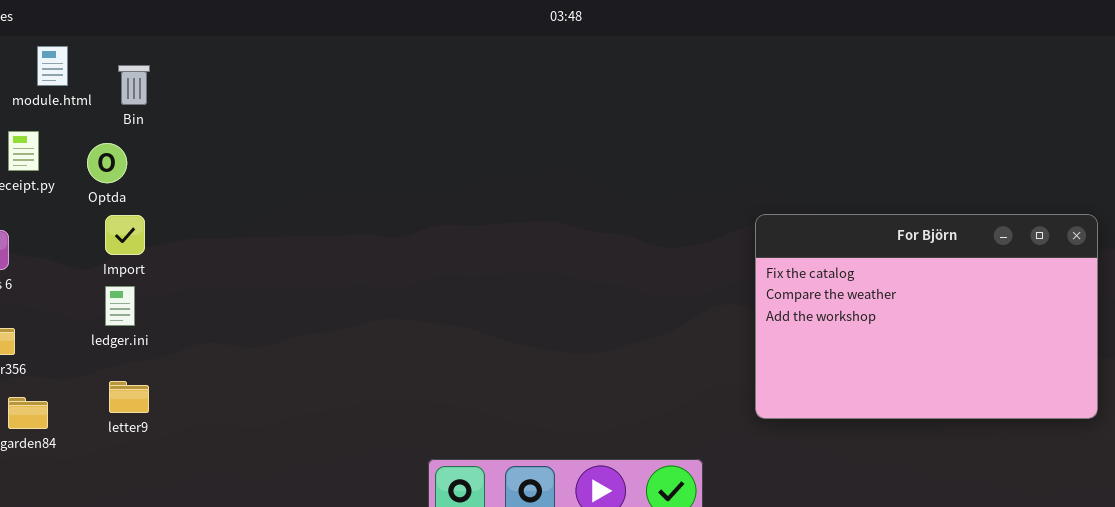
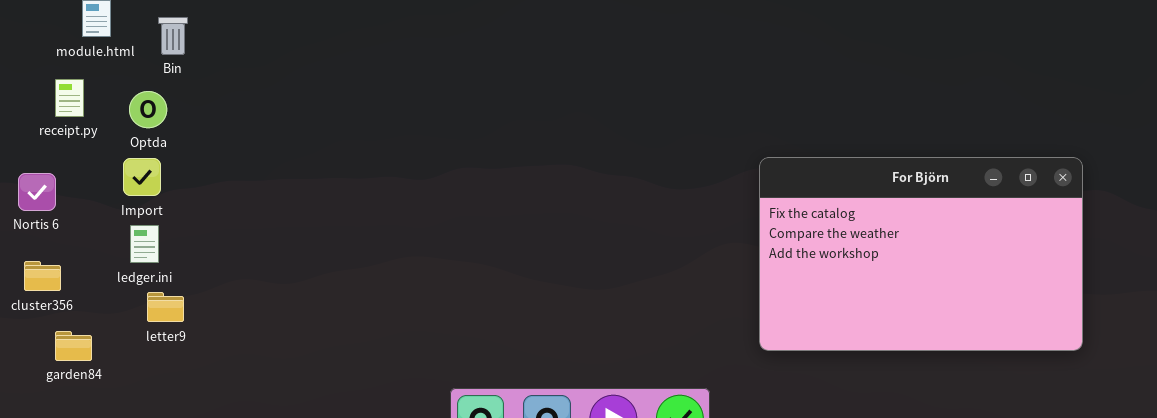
Import: [105,215,145,255] -> [123,158,161,196], moved
ledger.ini: [105,286,135,326] -> [130,225,159,263], moved
letter9: [109,381,149,413] -> [147,292,184,322], moved

